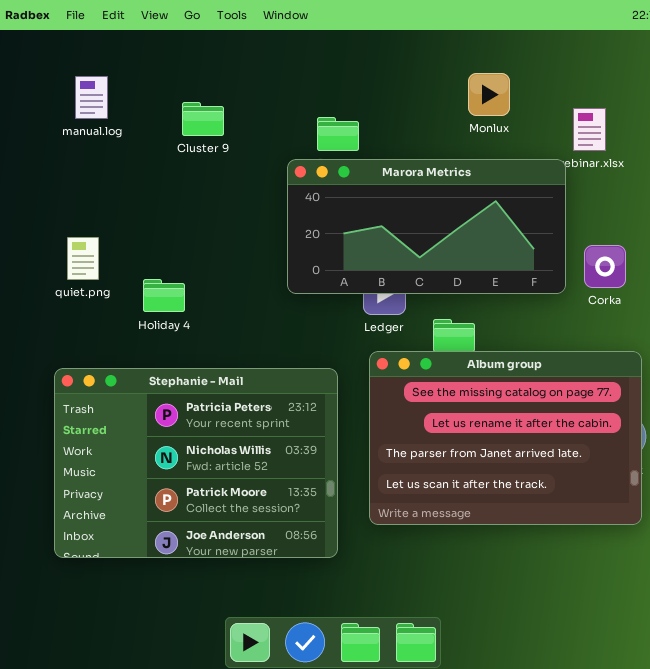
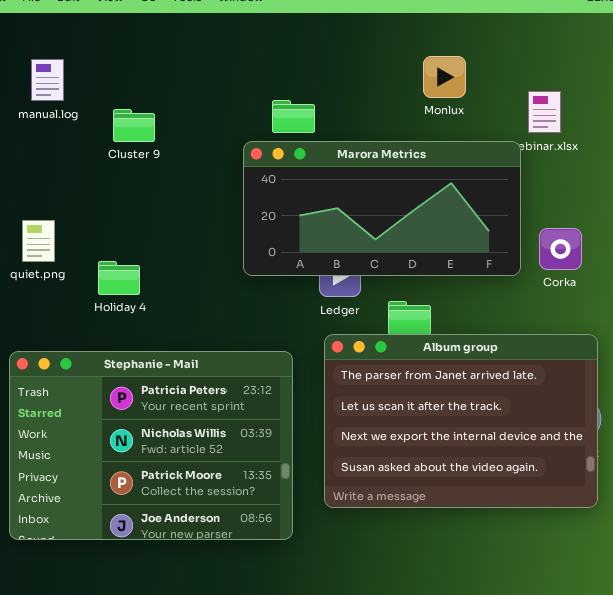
Cluster 9: [182,102,224,136] -> [113,109,155,142], moved
Album group: [369,351,642,525] -> [324,334,598,508], scrolled down 2 rows

